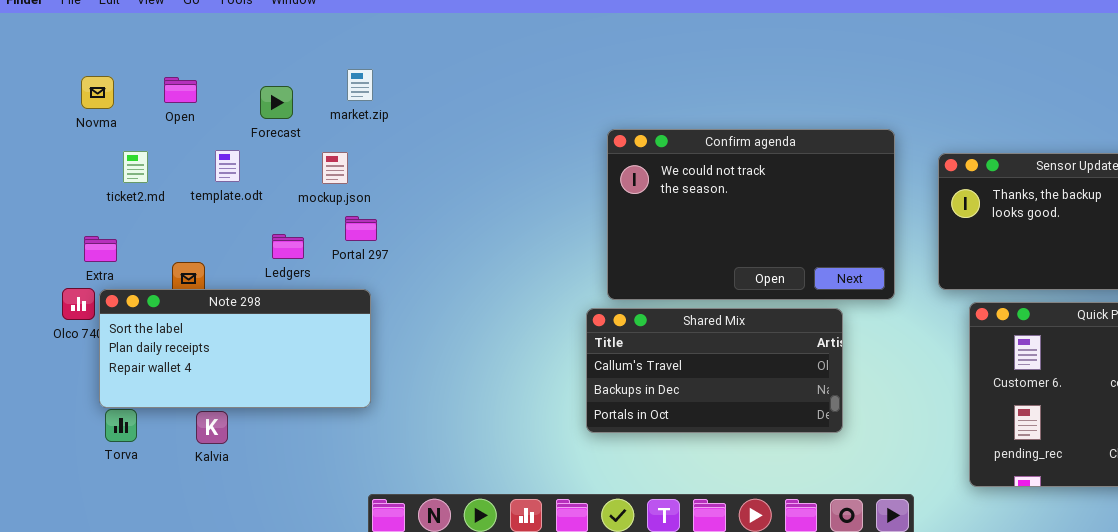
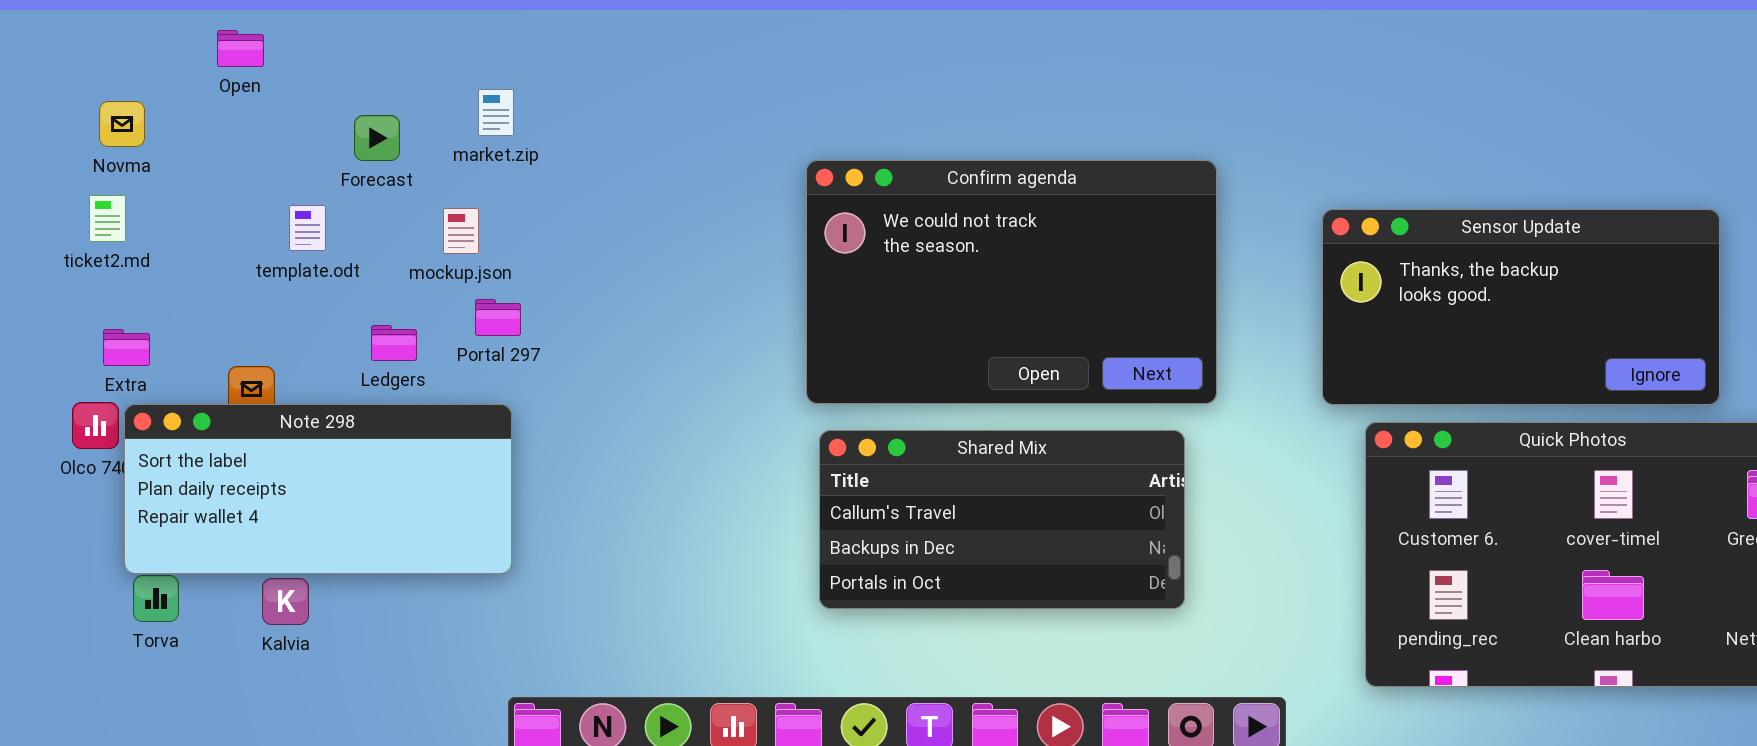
Open: [164,77,197,103] -> [217,30,264,67], moved
Confirm agenda: [607,129,895,300] -> [806,160,1217,404], moved
ticket2.md: [123,151,148,183] -> [89,195,126,242], moved

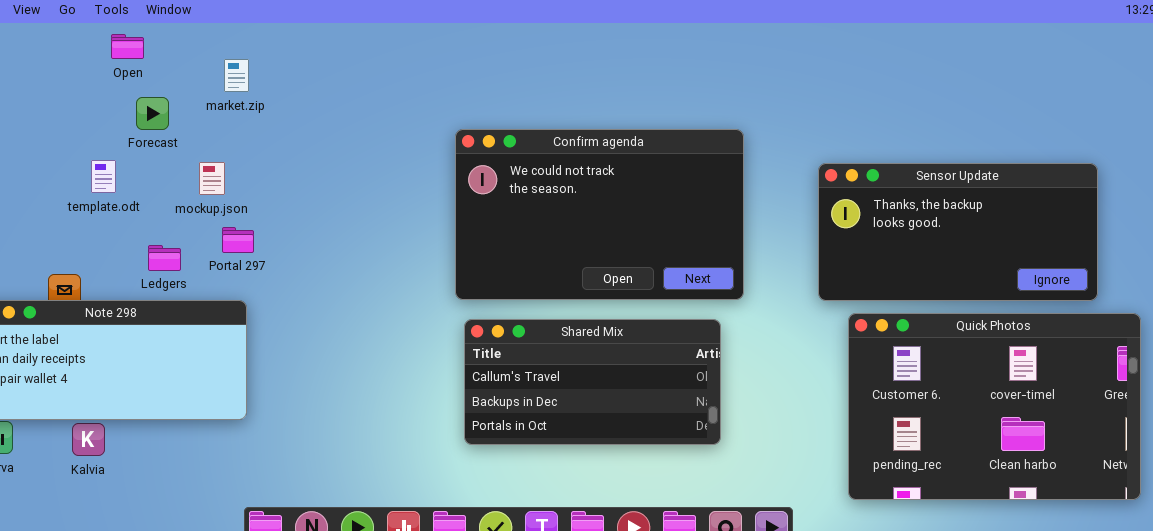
Open: [217,30,264,67] -> [111,34,144,59], moved
market.zip: [478,89,514,136] -> [224,59,249,92], moved

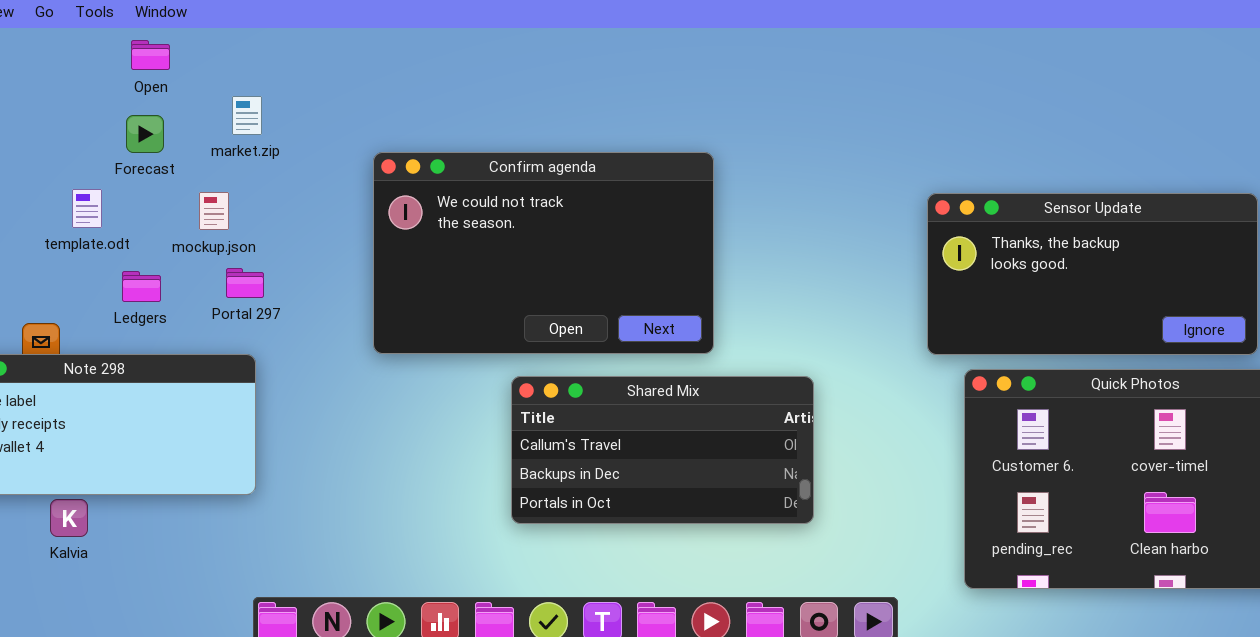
Open: [111,34,144,59] -> [131,40,170,70], moved
market.zip: [224,59,249,92] -> [232,96,262,135], moved
Confirm agenda: [455,129,744,300] -> [373,152,714,354], moved
Ledgers: [148,245,181,271] -> [122,271,161,302], moved

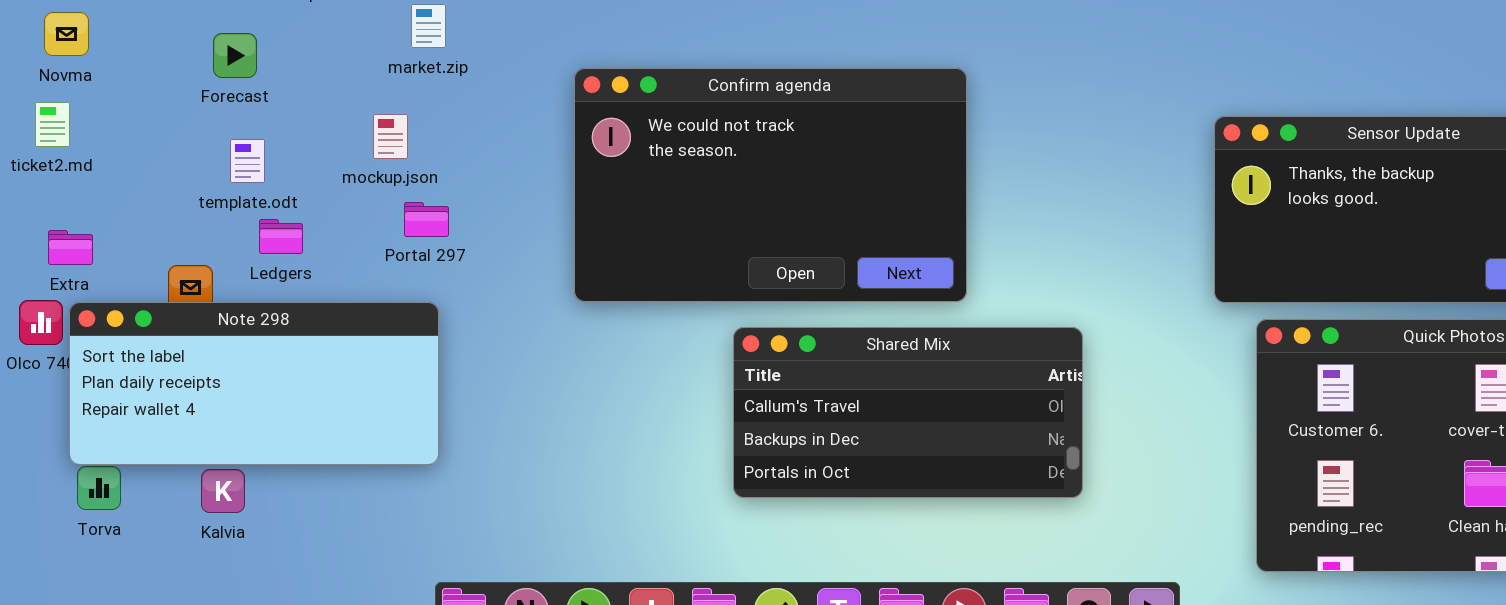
Forecast: [126,115,164,153] -> [213,33,257,78], moved
template.odt: [72,189,102,228] -> [230,139,265,183], moved
Ledgers: [122,271,161,302] -> [259,219,303,254], moved

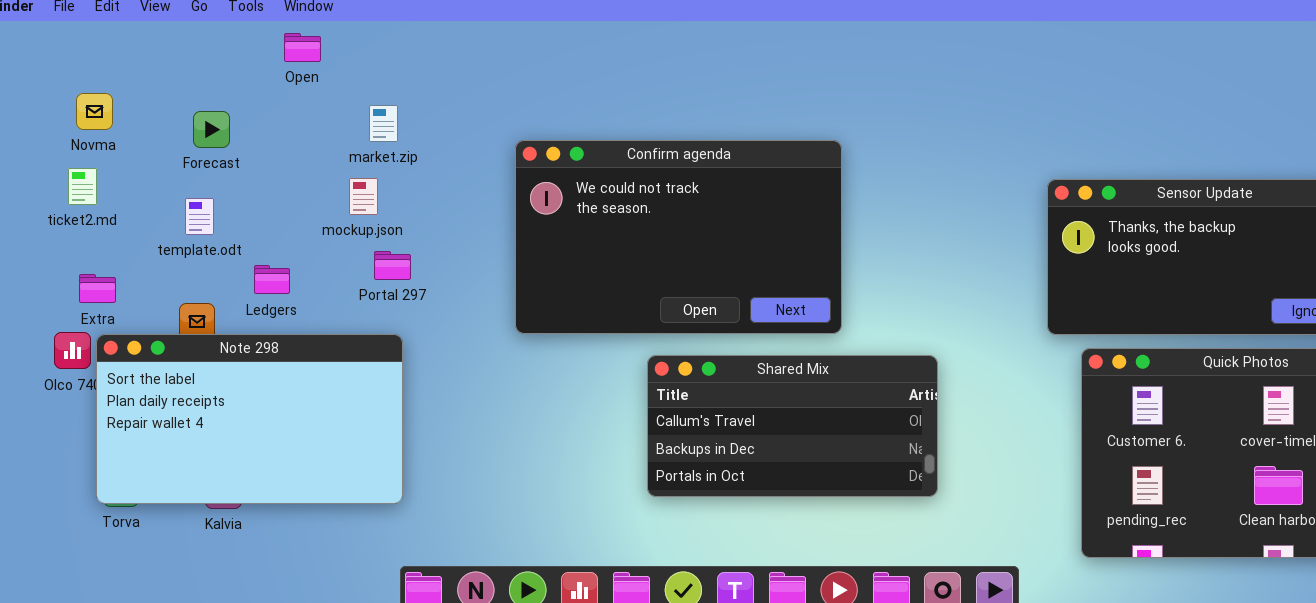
market.zip: [411,4,446,48] -> [369,105,398,142], moved
Forecast: [213,33,257,78] -> [193,111,230,148], moved
template.odt: [230,139,265,183] -> [185,198,214,235], moved
Note 298: [69,302,439,465] -> [96,334,403,504], resized

